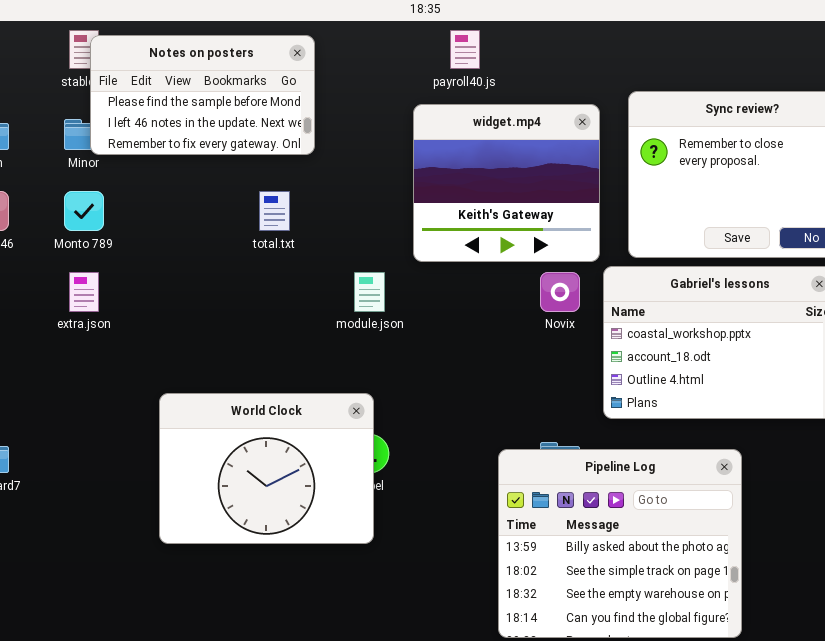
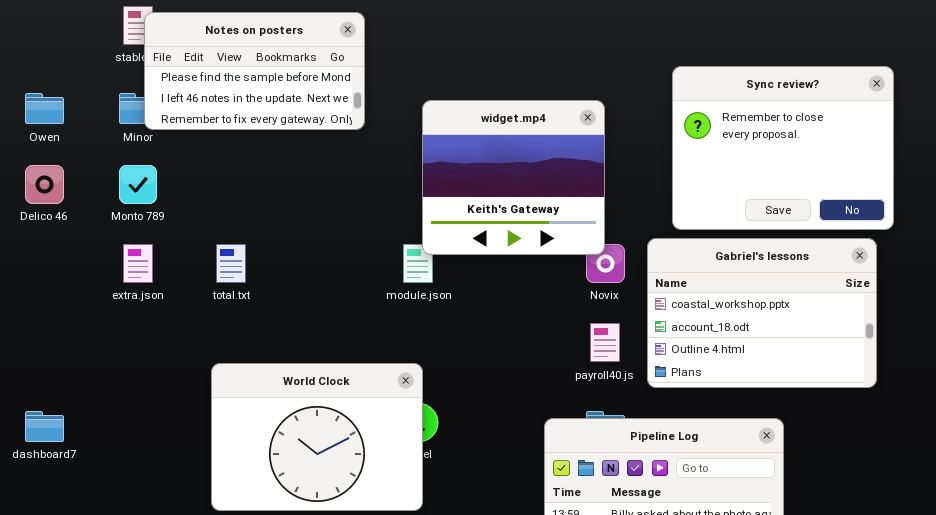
payroll40.js: [450,30,480,69] -> [590,323,620,362], moved
widget.mp4: [413,104,600,262] -> [422,100,605,255], moved
total.txt: [259,191,290,231] -> [216,244,246,283], moved

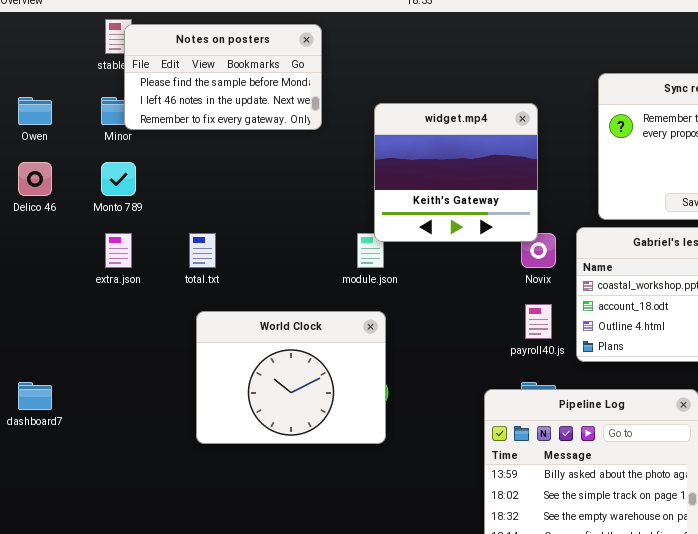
World Clock: [211,363,423,511] -> [196,311,386,444], moved

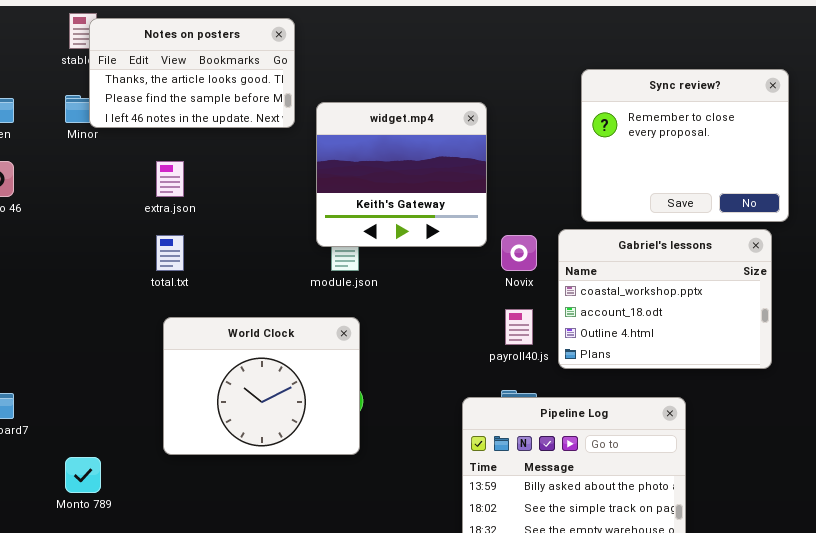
Notes on posters: [124,24,322,130] -> [89,18,295,128], scrolled up 1 row
widget.mp4: [374,103,538,242] -> [316,102,487,247], moved
Monto 789: [101,162,136,196] -> [65,457,101,493], moved
extra.json: [105,233,132,268] -> [156,161,184,197], moved

